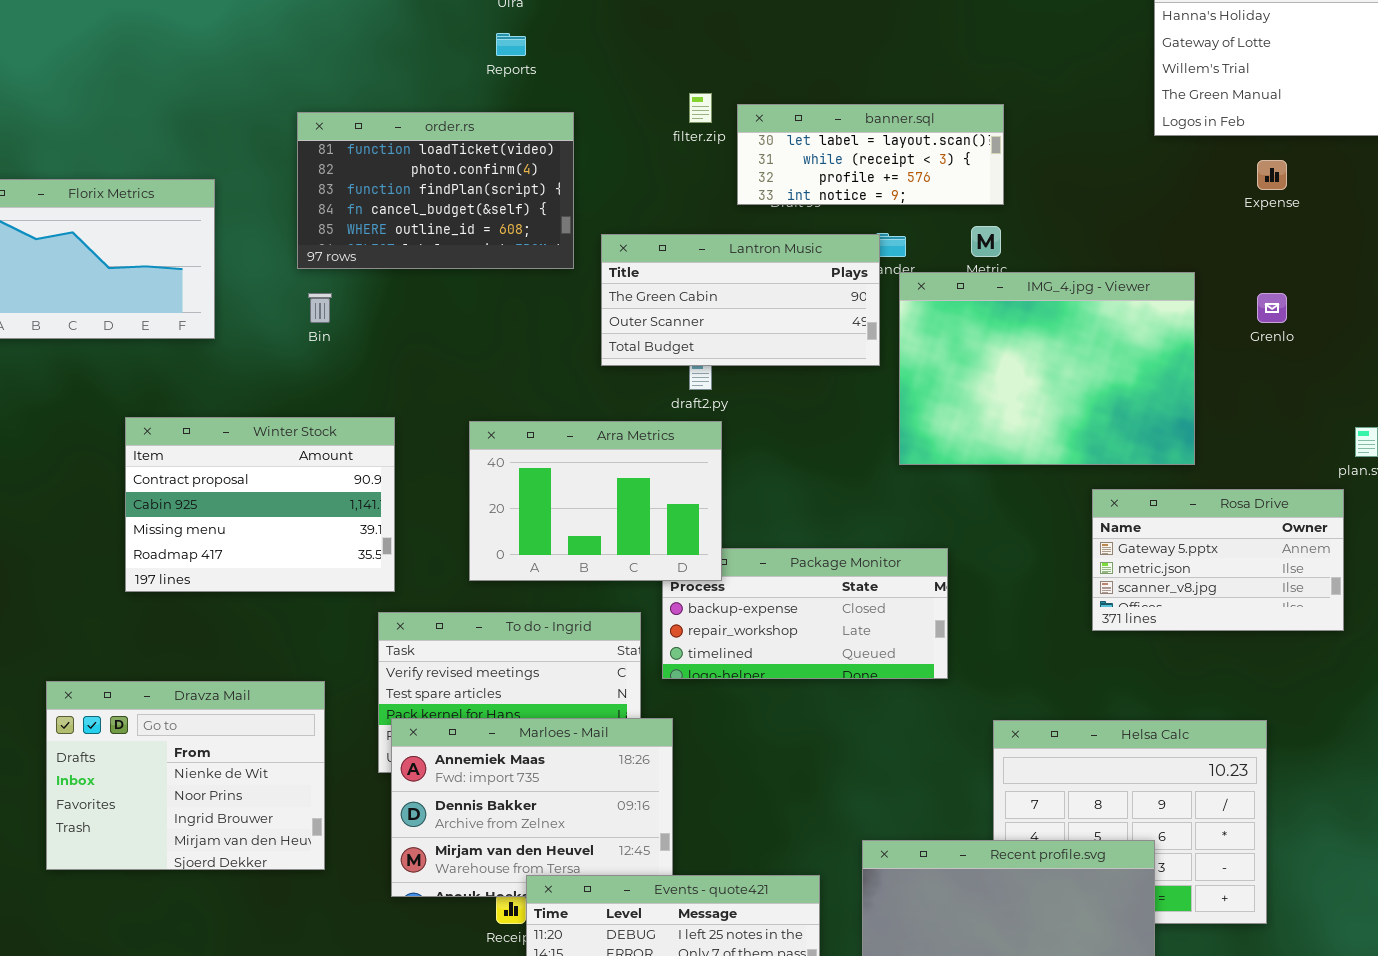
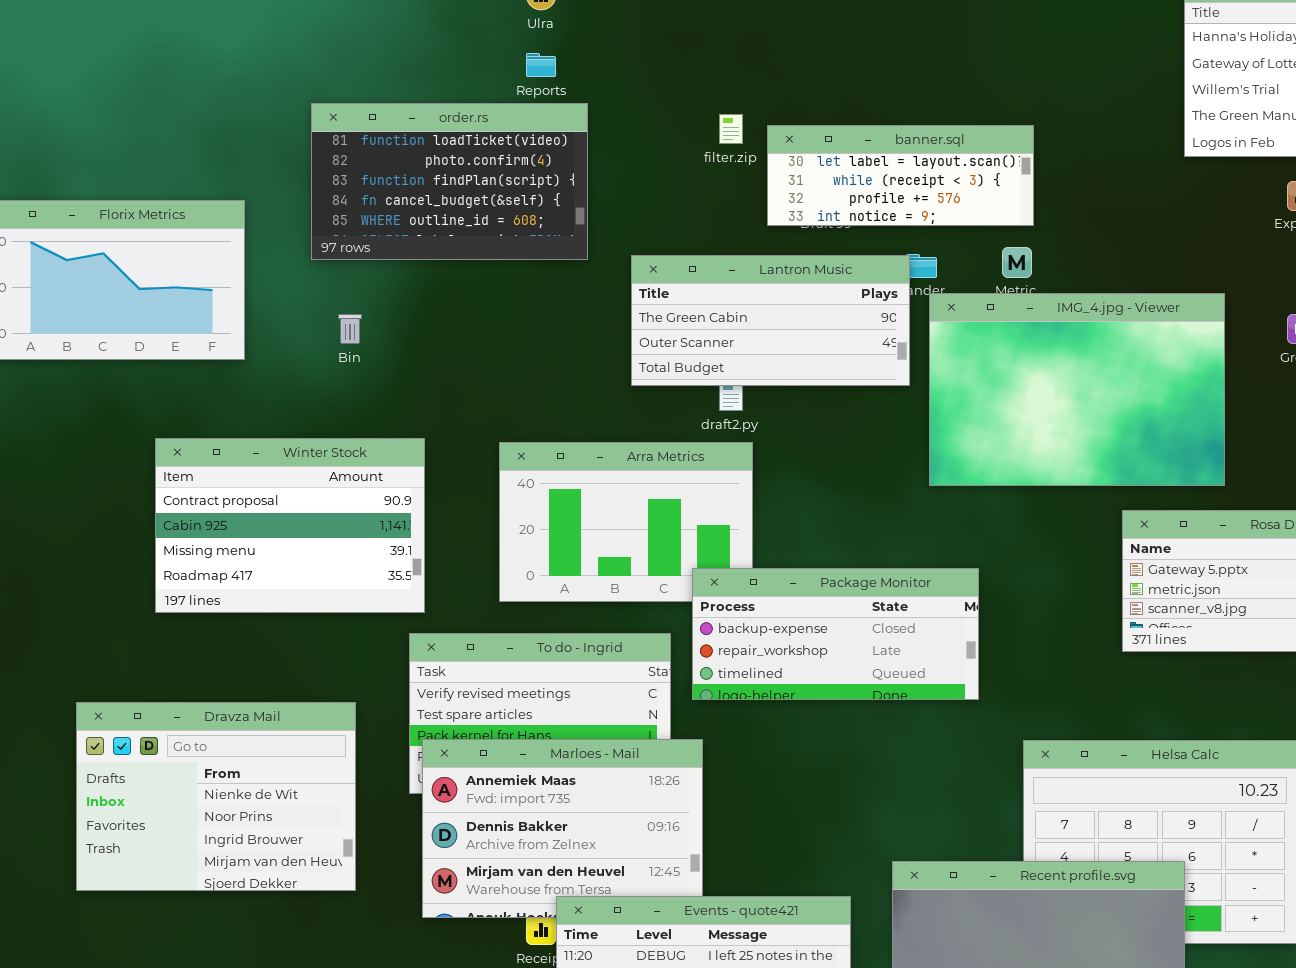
order.rs: [297,112,574,269] -> [311,103,588,260], moved
Package Monitor: [662,548,948,679] -> [692,568,979,700], raised

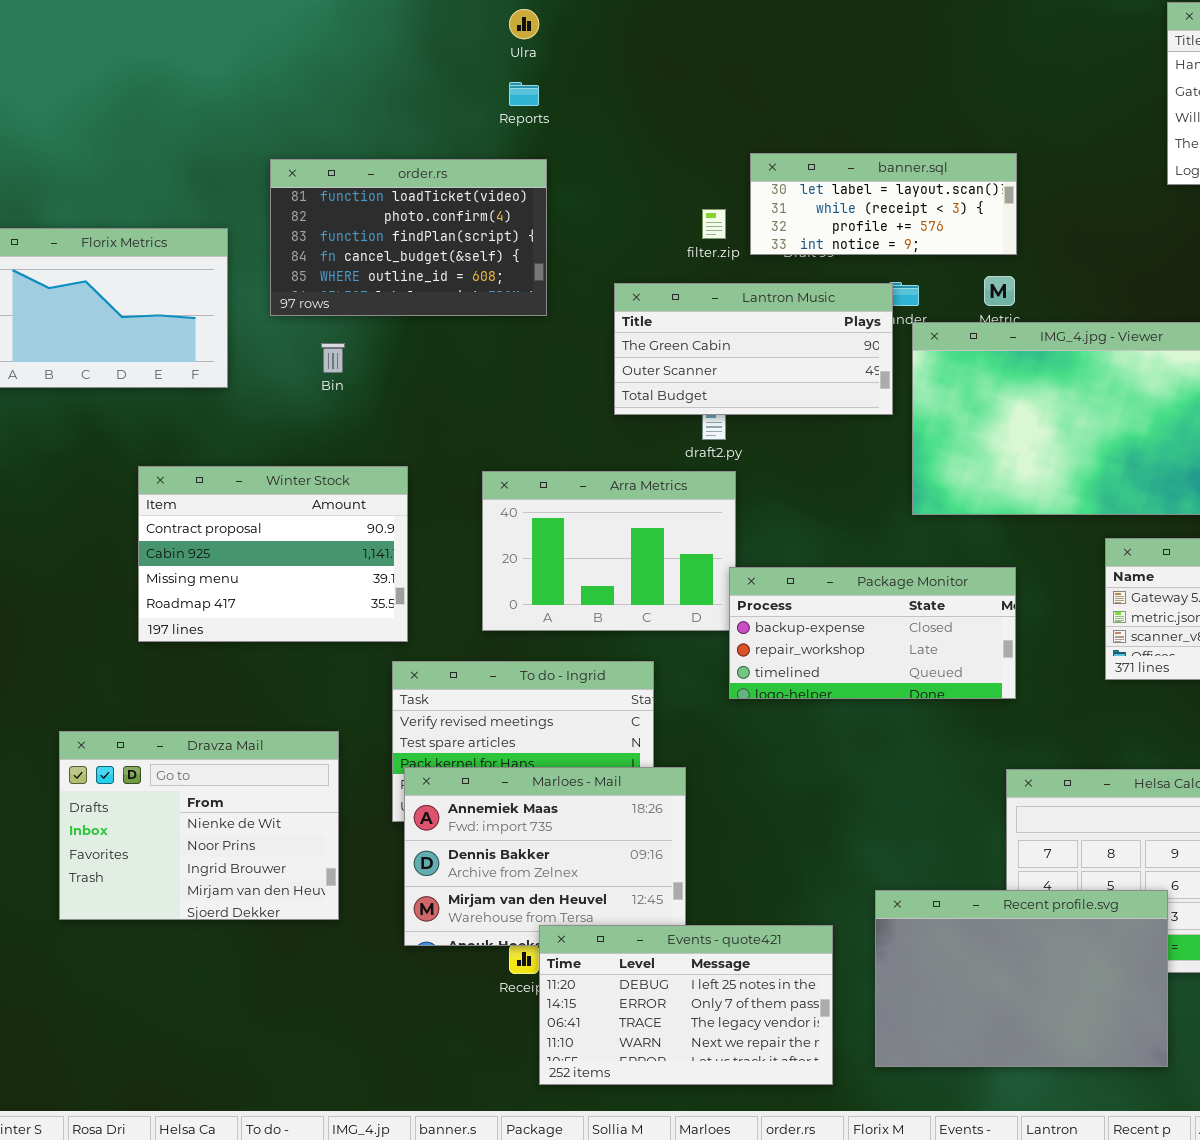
order.rs: [311,103,588,260] -> [270,159,547,316], moved
filter.zip: [719,114,743,144] -> [702,209,726,239], moved
Package Monitor: [692,568,979,700] -> [729,567,1016,699], moved

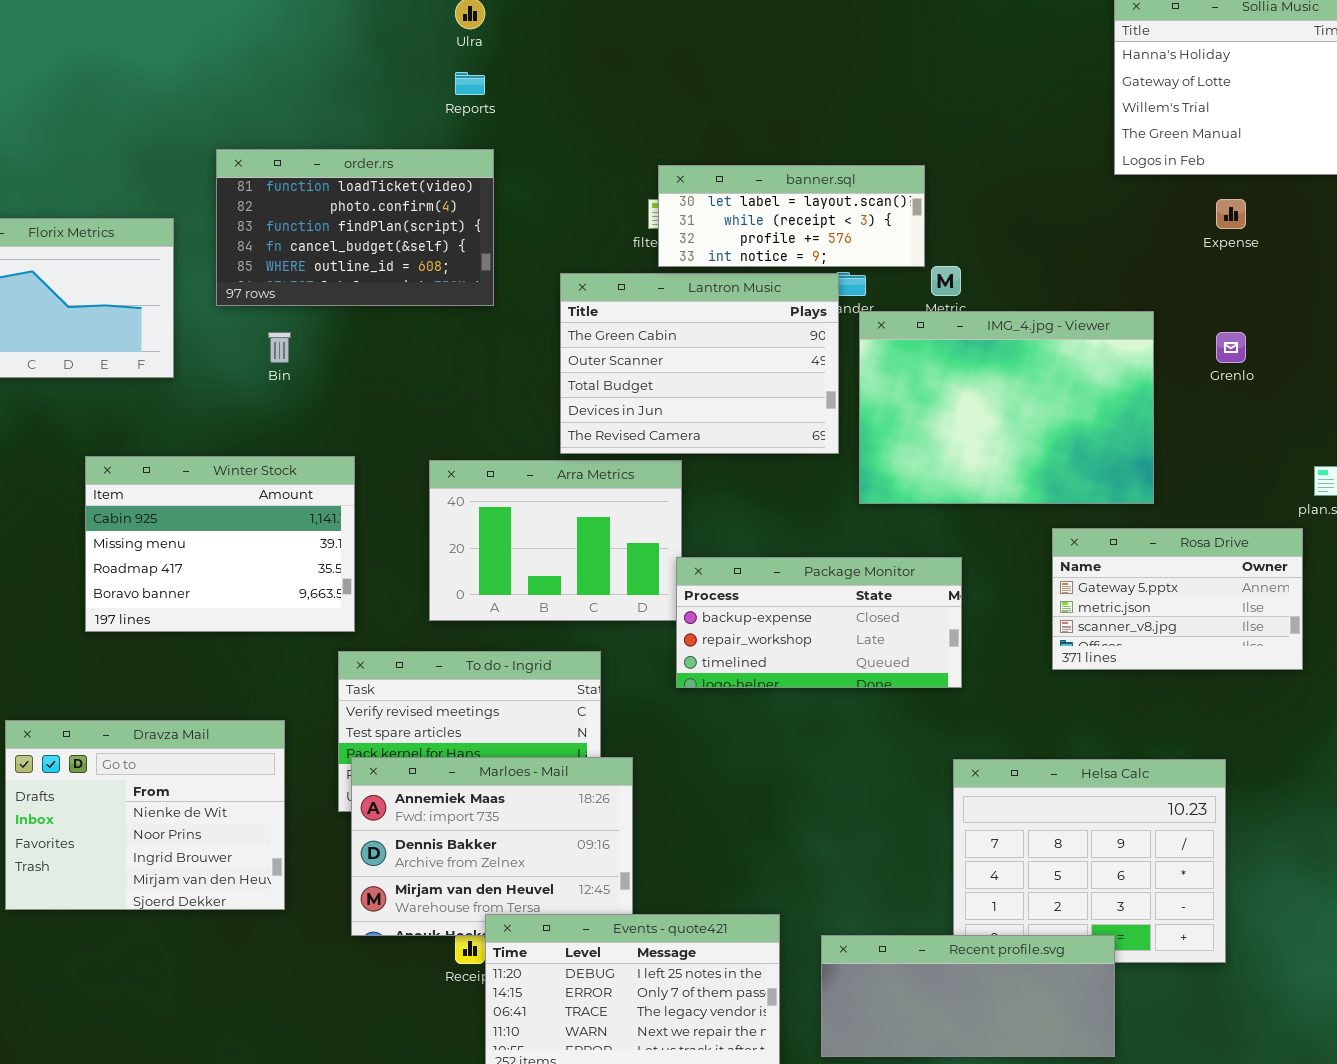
banner.sql: [750,153,1017,255] -> [658,165,925,267], moved
Lantron Music: [614,283,893,415] -> [560,273,839,454], resized
Winter Stock: [138,466,408,642] -> [85,456,355,632], scrolled down 1 row
Recent profile.svg: [875,890,1168,1067] -> [821,935,1115,1057], resized

